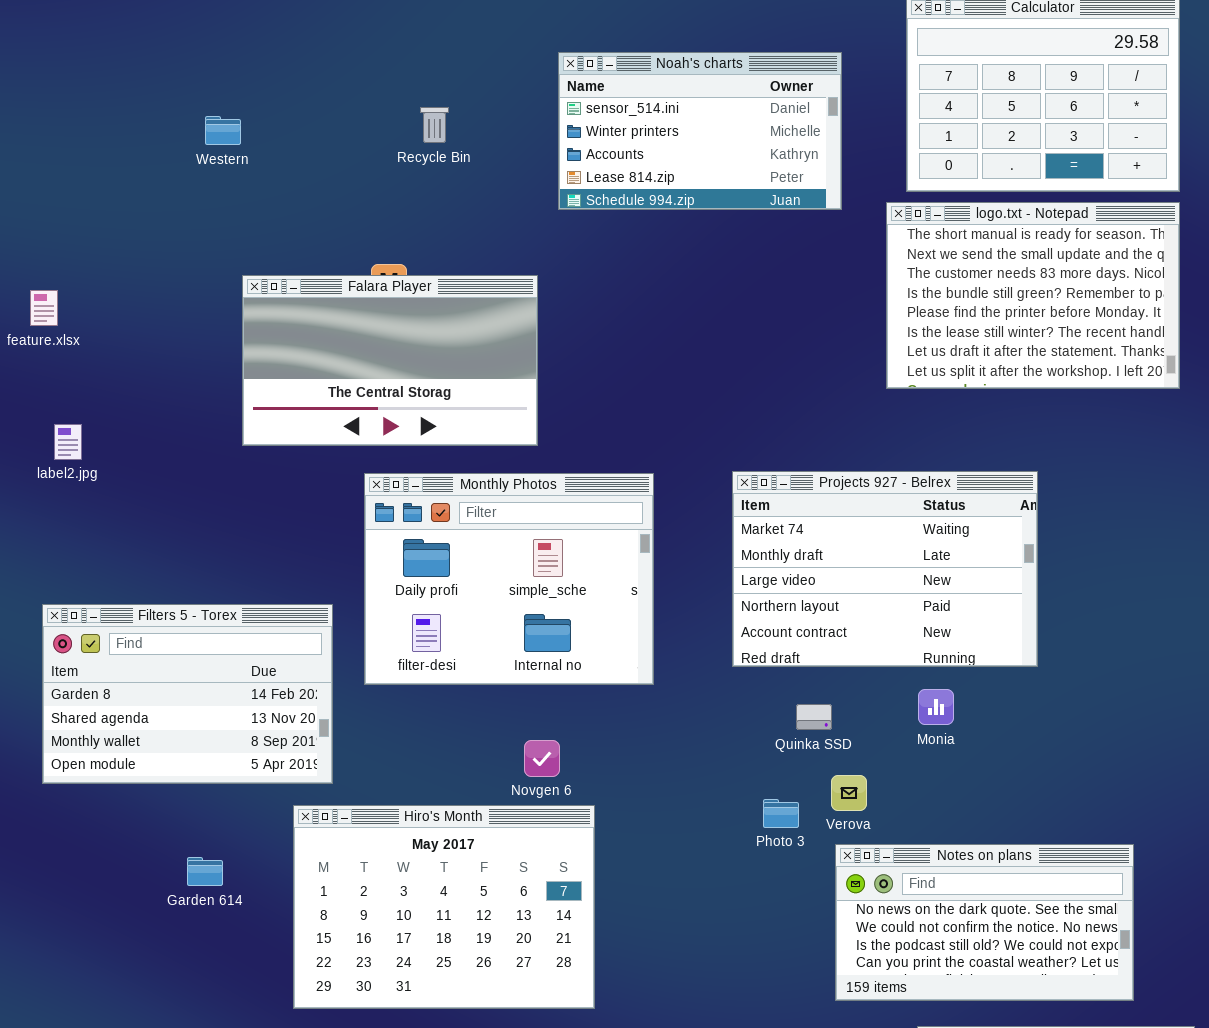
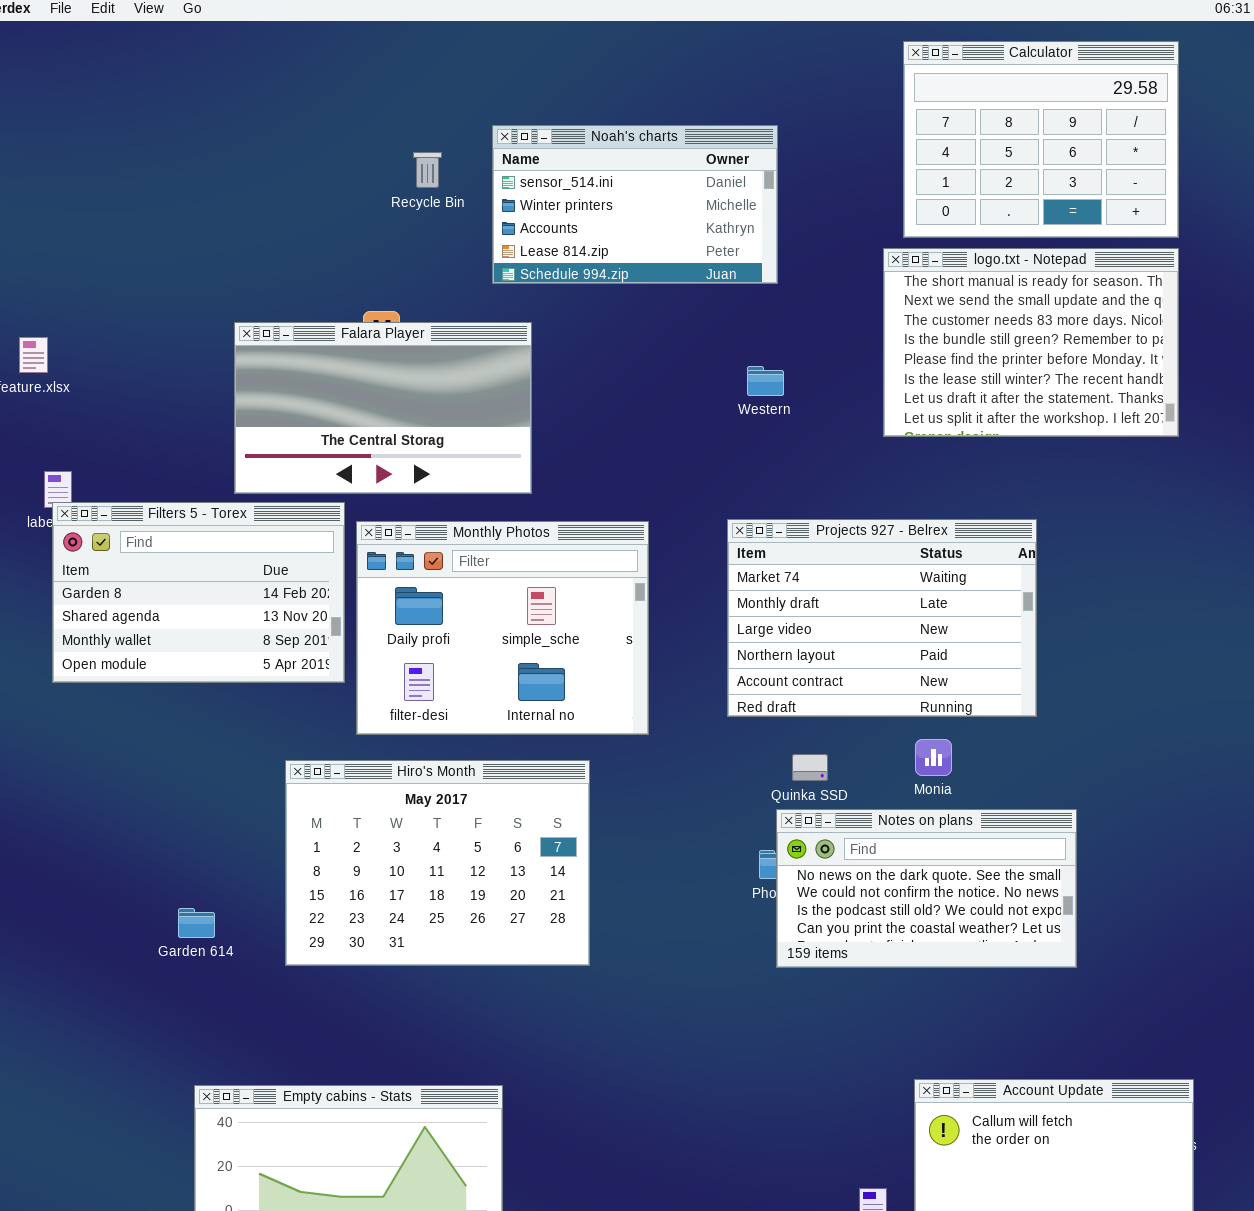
Noah's charts: [558,52,842,210] -> [492,125,778,284], moved
Western: [205,116,241,145] -> [747,366,784,396], moved
Filters 5 - Torex: [42,604,333,784] -> [52,502,345,683], moved
Hiro's Month: [293,805,595,1009] -> [285,760,590,966], moved
Notes on plans: [835,844,1134,1001] -> [776,809,1077,968], moved

